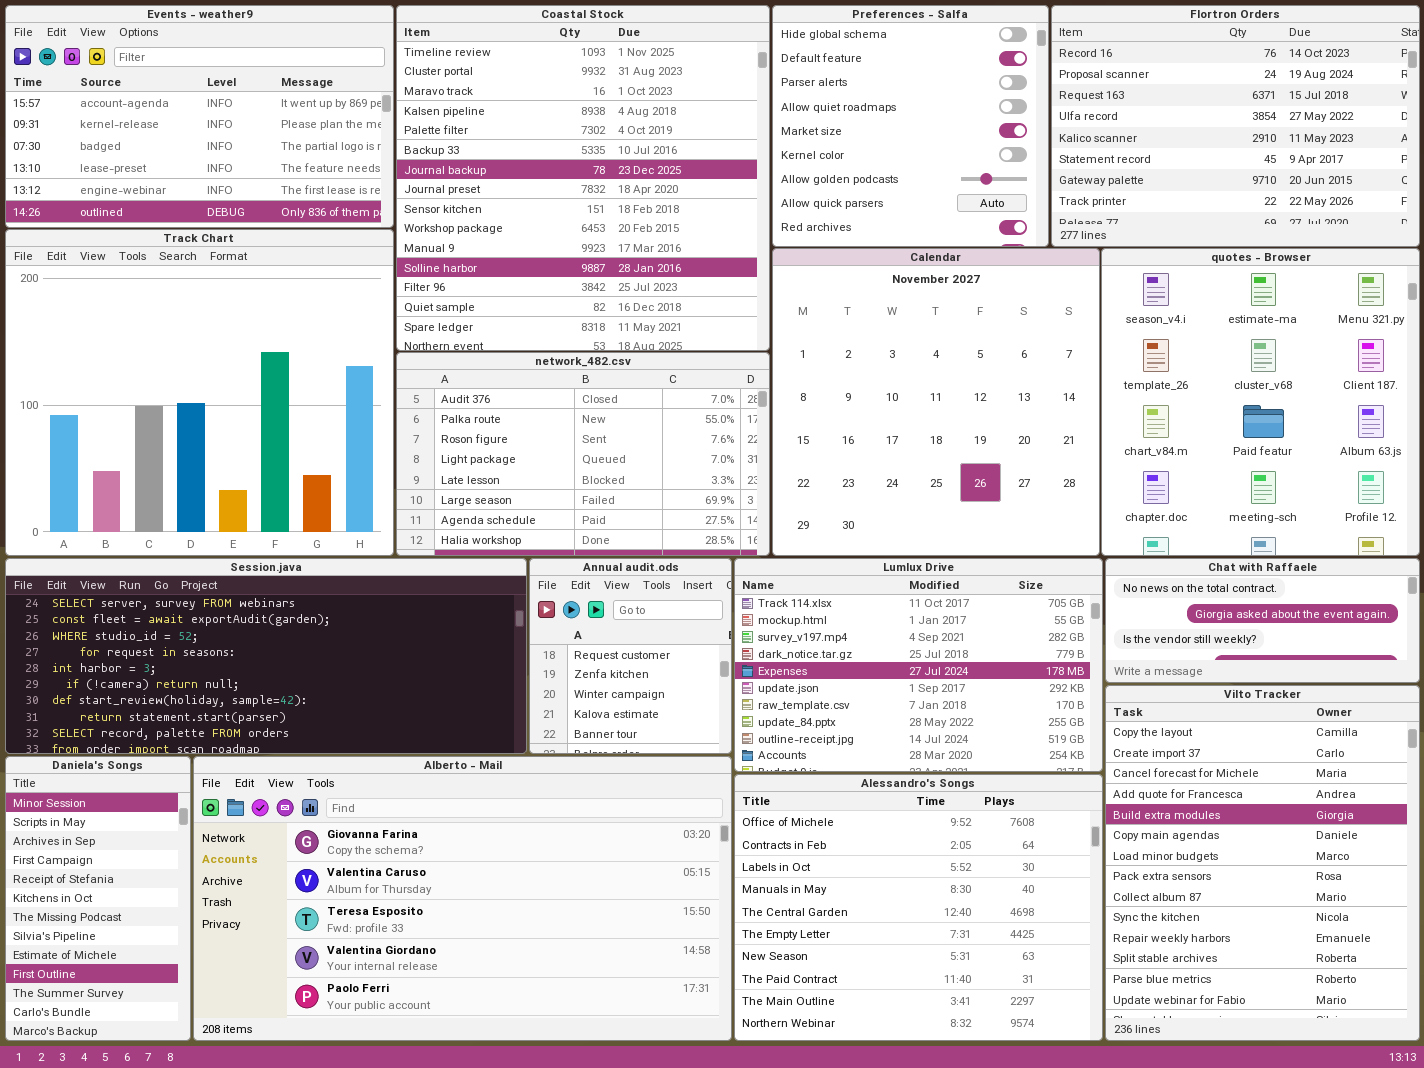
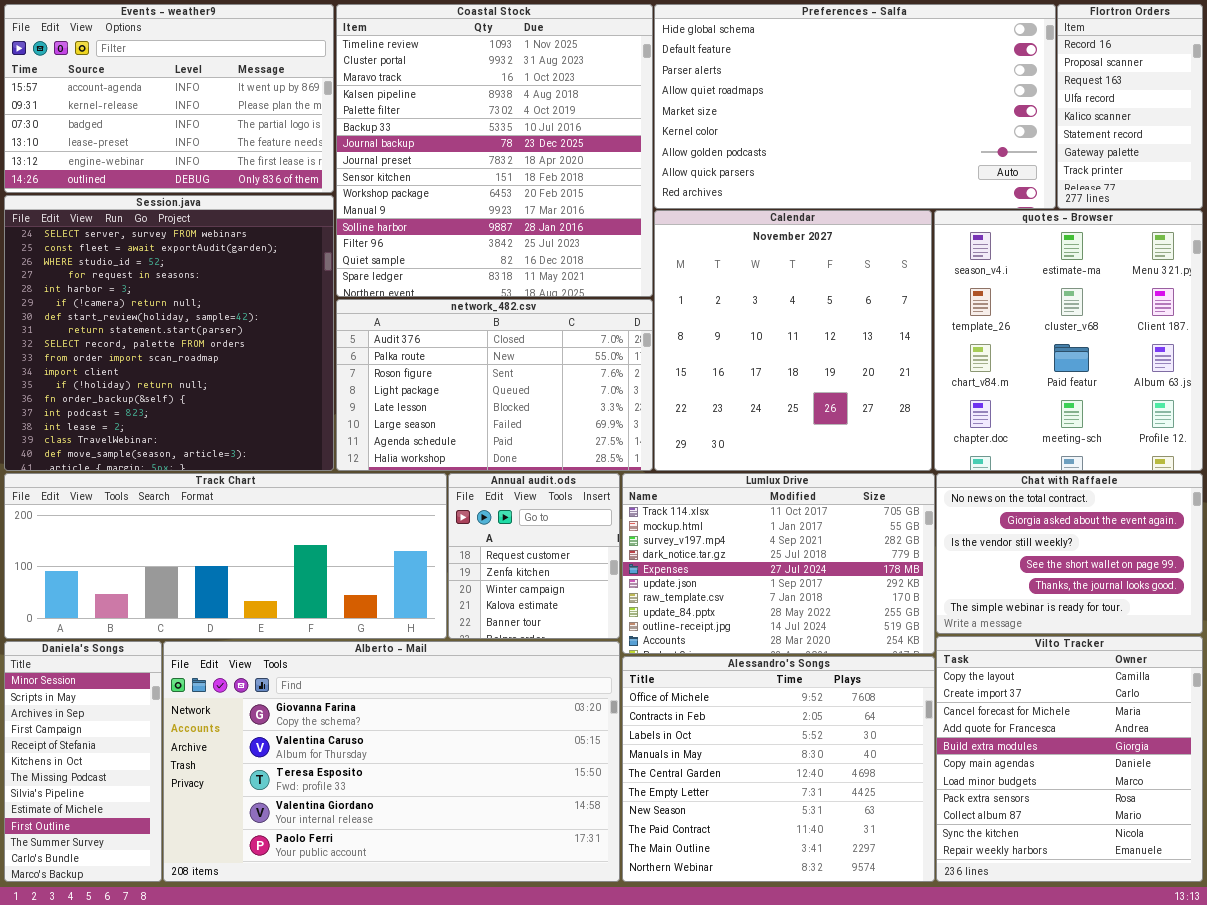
Preferences - Salfa: [772,5,1049,247] -> [654,4,1056,209], resized
Flortron Orders: [1051,5,1420,247] -> [1057,4,1203,209], resized
Track Chart: [5,229,394,556] -> [4,473,447,639], moved, resized
Session.java: [5,558,527,754] -> [4,195,334,471], moved, resized
Chat with Raffaele: [1105,558,1420,683] -> [936,473,1203,634], resized
Vilto Tracker: [1105,685,1420,1041] -> [936,636,1203,882], resized

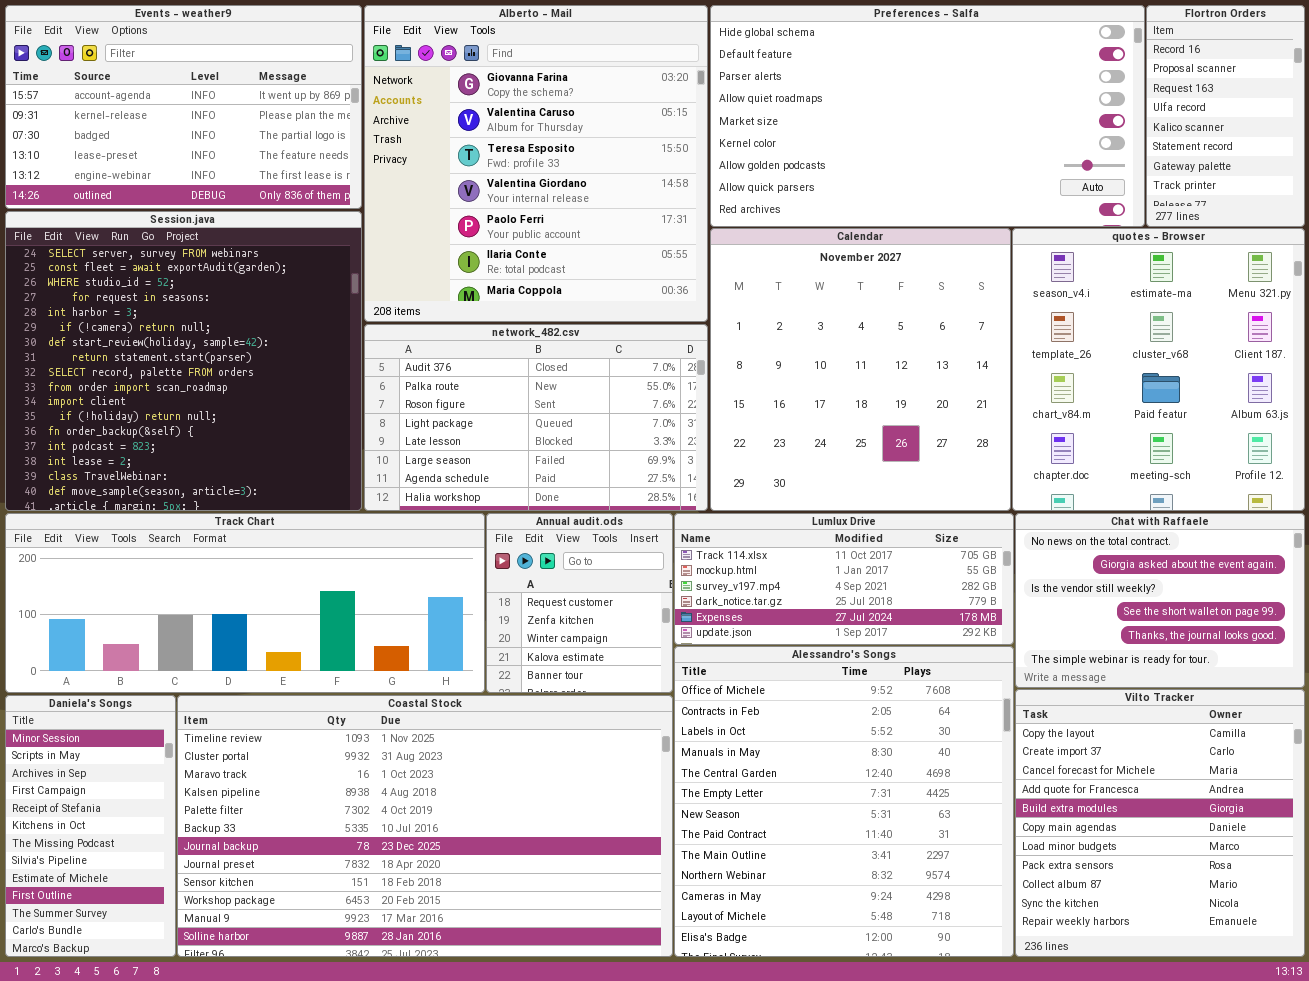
Coastal Stock: [336,4,653,297] -> [177,695,673,957], moved, resized
Lumlux Drive: [622,473,935,654] -> [674,513,1014,645], resized
Alberto - Mail: [163,641,620,882] -> [364,5,708,322], moved, resized
Alessandro's Songs: [622,656,935,882] -> [674,646,1014,957], resized

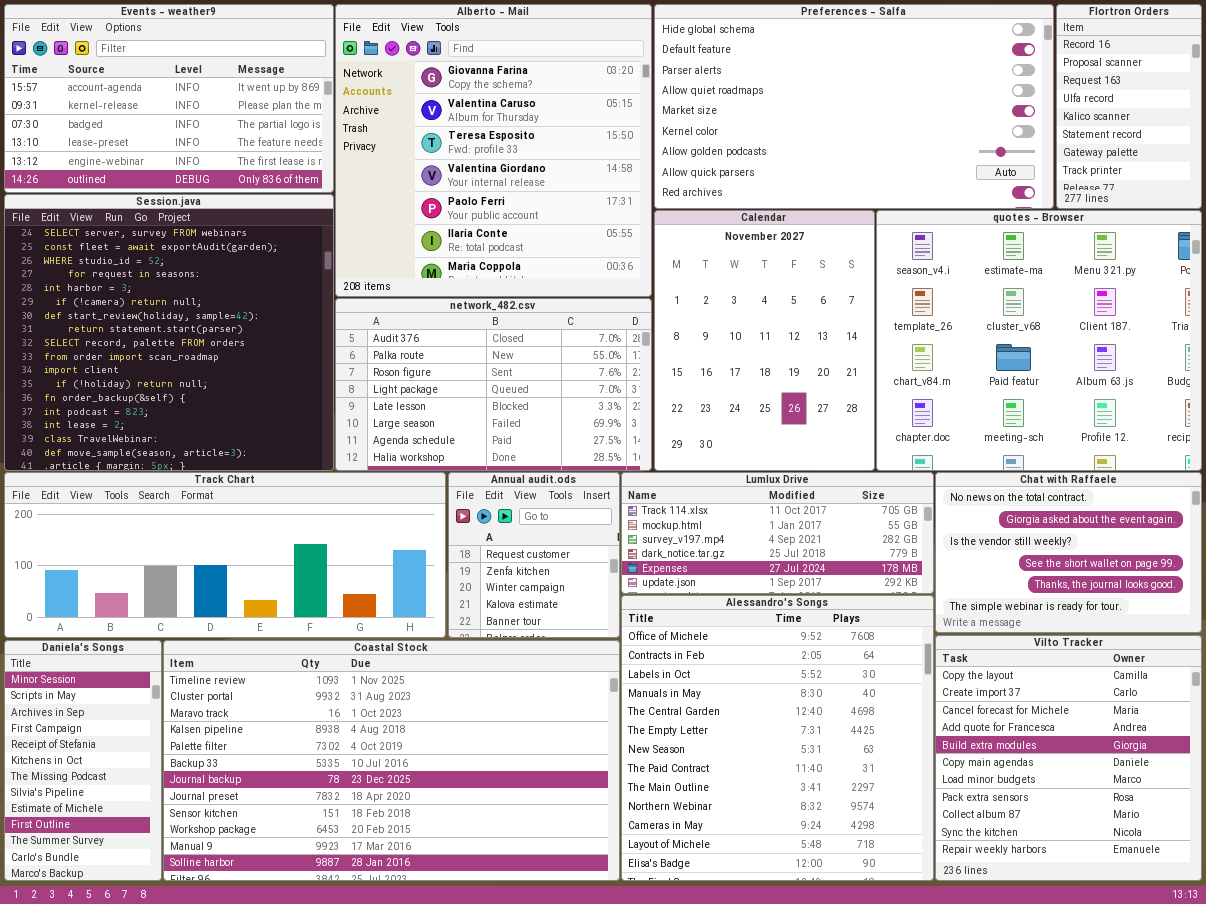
Calendar: [710,228,1011,511] -> [654,210,875,471], resized
quotes - Browser: [1012,228,1305,511] -> [876,210,1202,471], resized

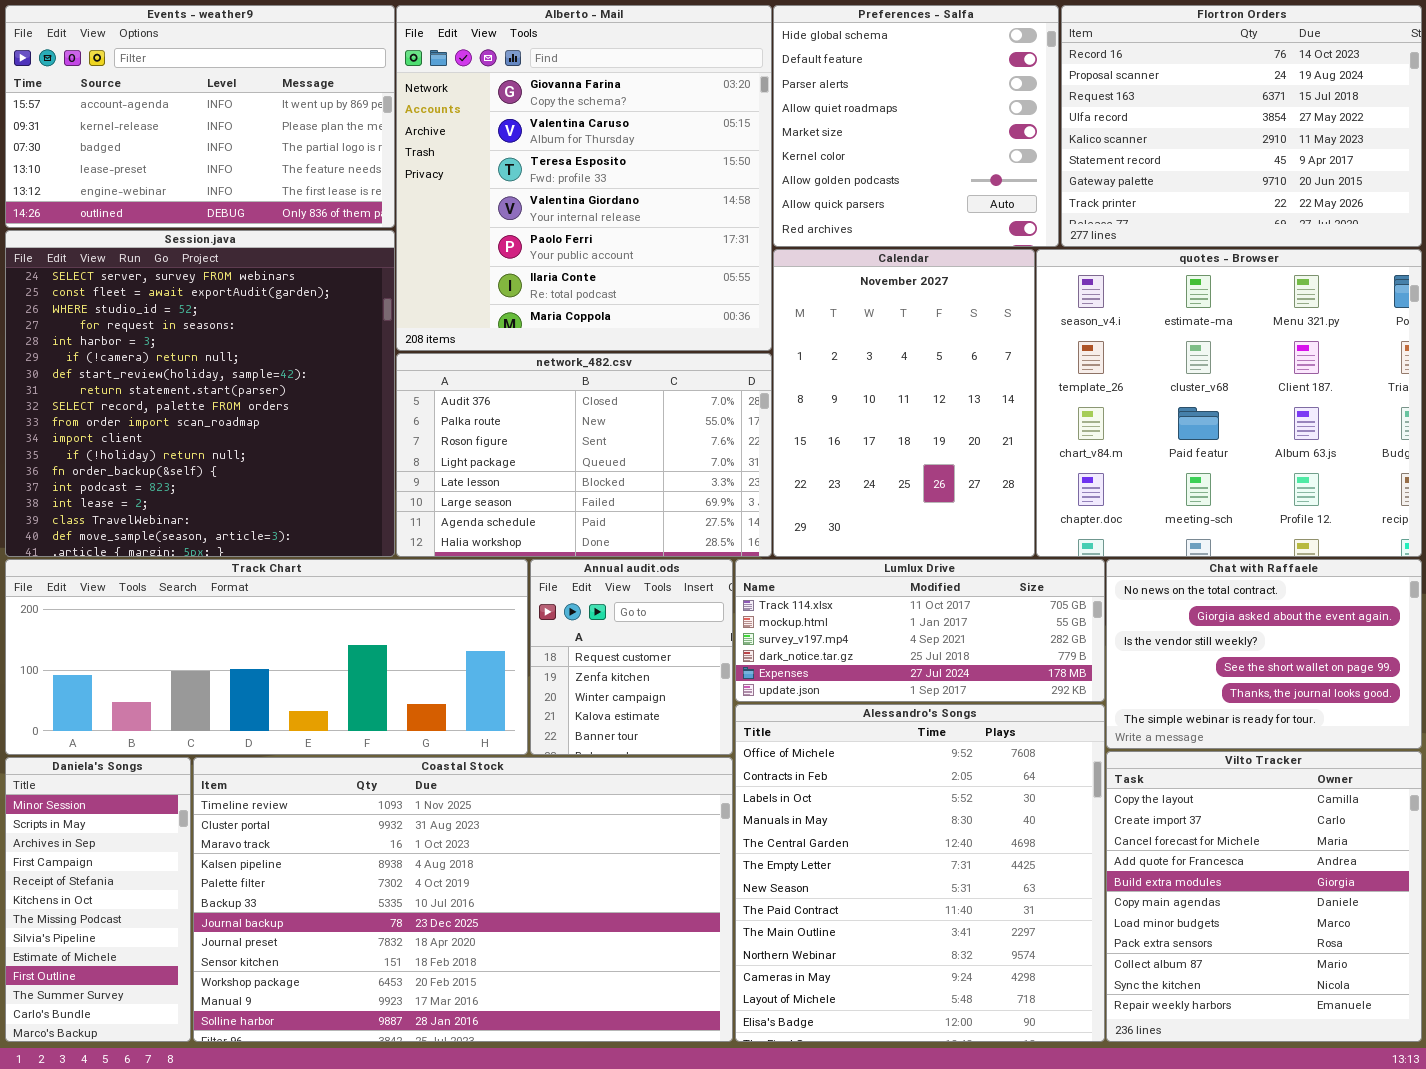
Preferences - Salfa: [654,4,1054,209] -> [773,5,1059,247], resized
Flortron Orders: [1056,4,1202,209] -> [1061,5,1422,247], resized

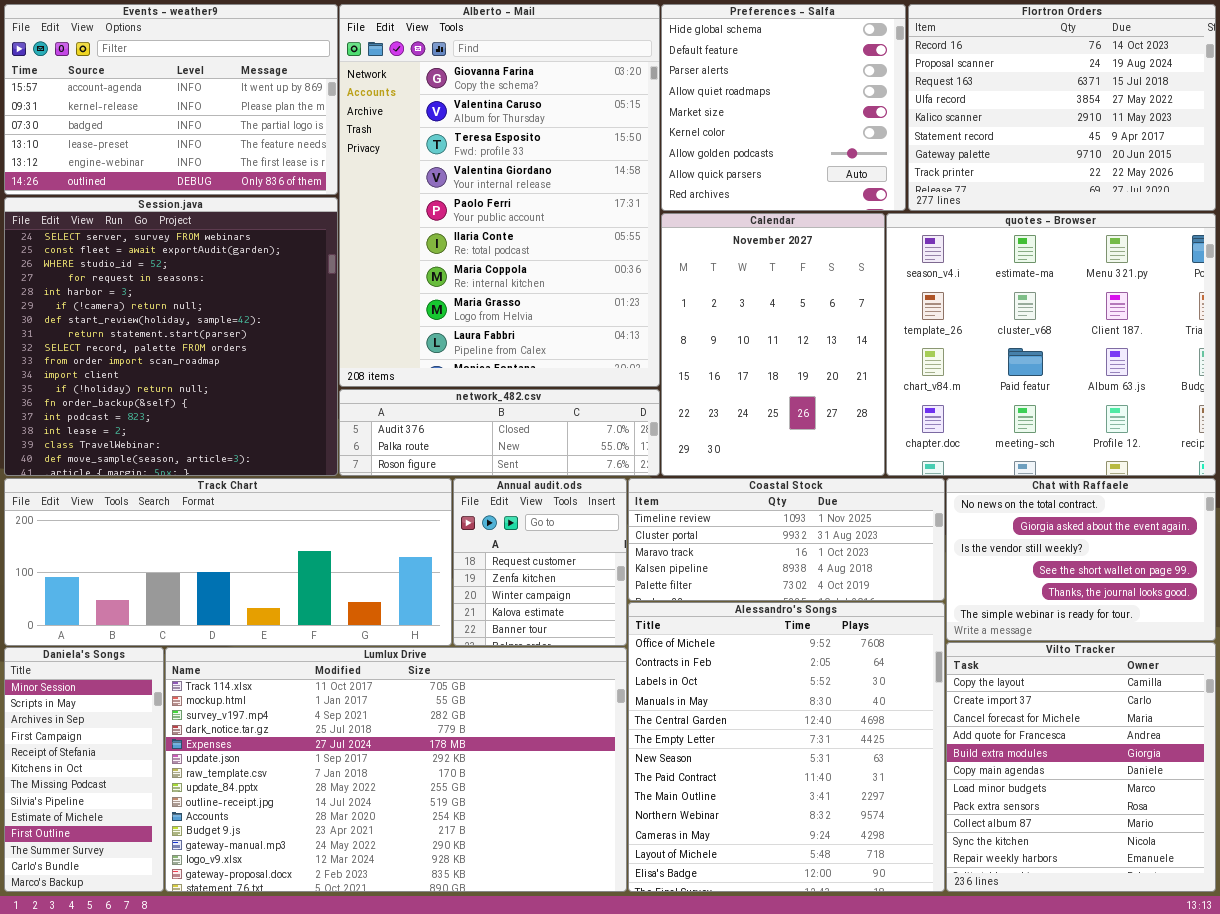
Alberto - Mail: [396,5,772,351] -> [339,4,660,387], resized
network_482.csv: [396,353,772,557] -> [339,389,660,476], resized
Lumlux Drive: [735,559,1105,702] -> [165,647,627,892], moved, resized
Coastal Stock: [193,757,733,1042] -> [628,478,945,601], moved, resized

